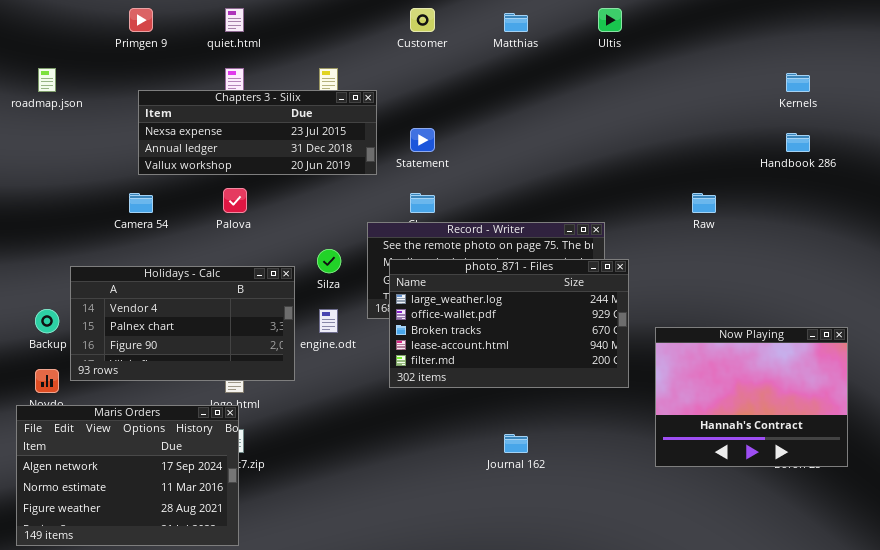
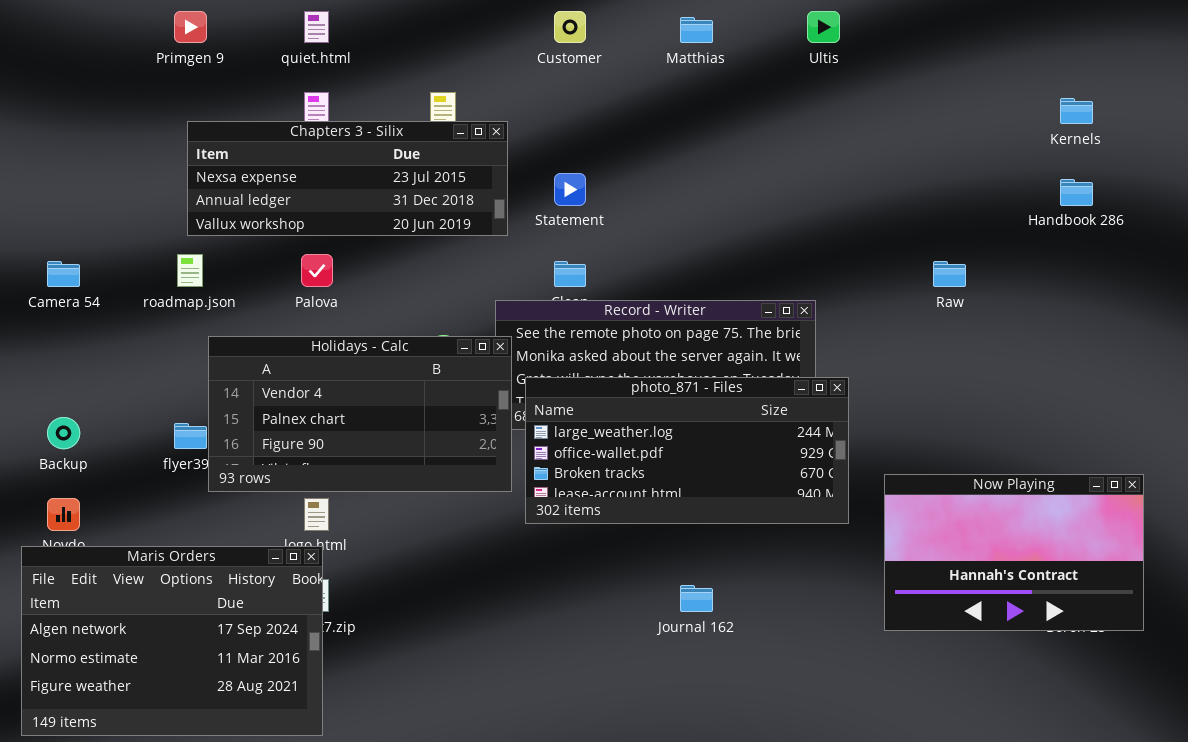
roadmap.json: [38,68,56,92] -> [177,254,203,287], moved
Camera 54: [129,193,153,213] -> [47,261,80,287], moved
photo_871 - Files: [389,259,629,388] -> [525,377,849,524], resized
Holidays - Calc: [70,266,295,381] -> [208,336,512,492], moved
Now Playing: [655,327,848,467] -> [884,474,1144,631], resized

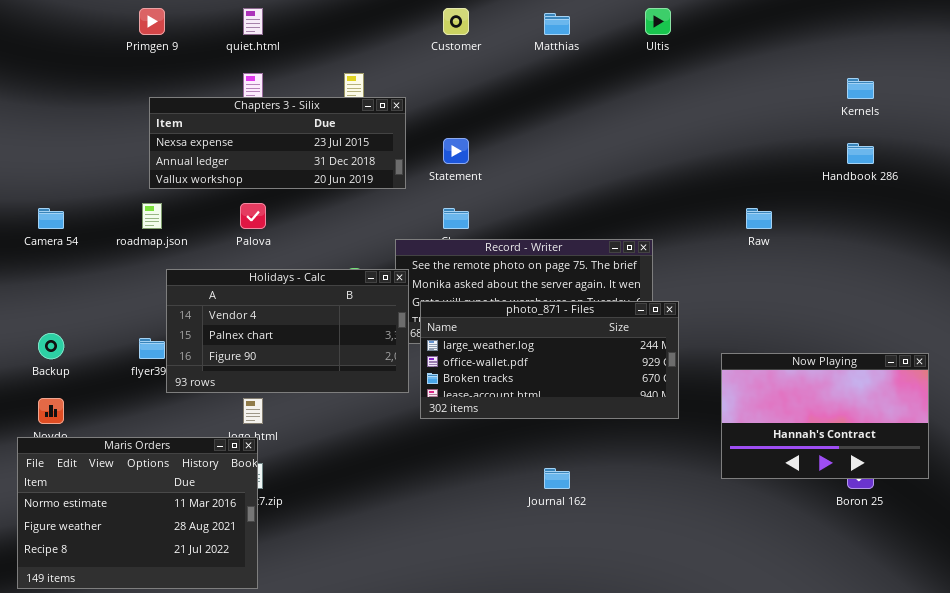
Now Playing: [884,474,1144,631] -> [721,353,929,479], moved
Maris Orders: [21,546,323,736] -> [17,437,258,589], scrolled down 1 row

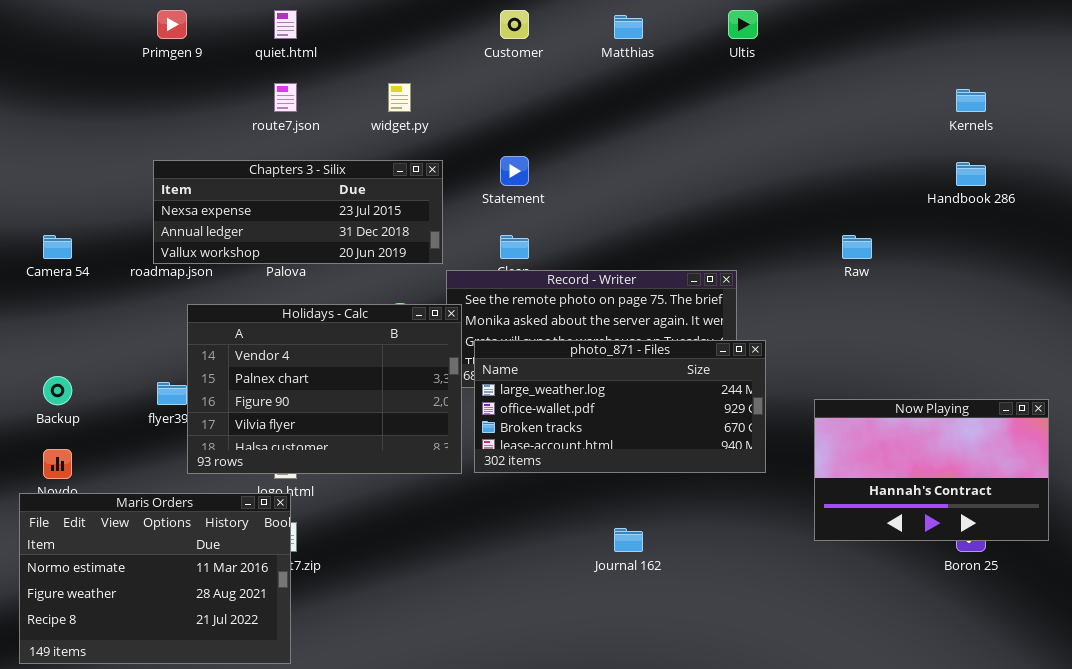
Chapters 3 - Silix: [149,97,406,189] -> [153,160,443,264], moved
Holidays - Calc: [166,269,409,393] -> [187,304,462,474], resized

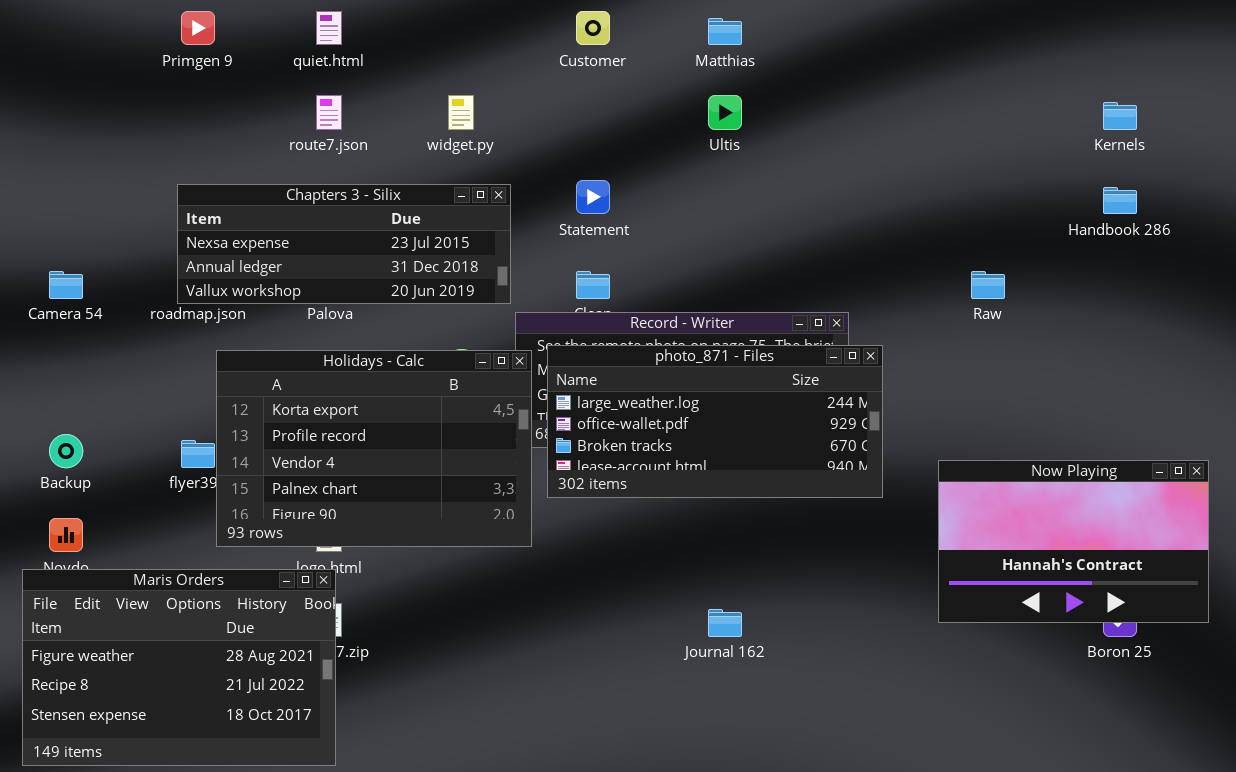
Ultis: [728,10,758,39] -> [708,95,742,130], moved
Holidays - Calc: [187,304,462,474] -> [216,350,532,547], scrolled up 2 rows
photo_871 - Files: [474,340,766,473] -> [547,345,883,498], moved
Maris Orders: [19,493,291,664] -> [22,569,336,766], scrolled down 1 row

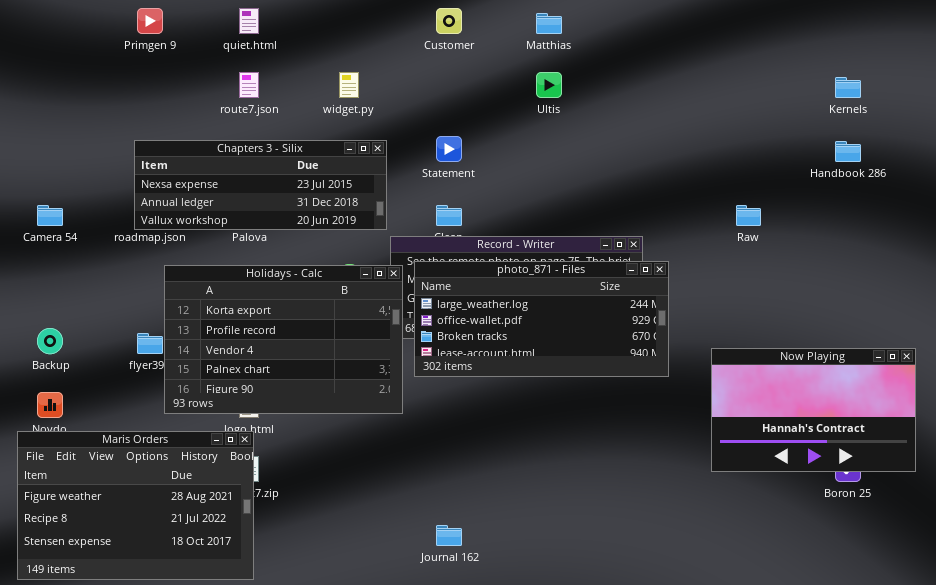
Journal 162: [708,609,742,637] -> [436,525,462,546], moved

